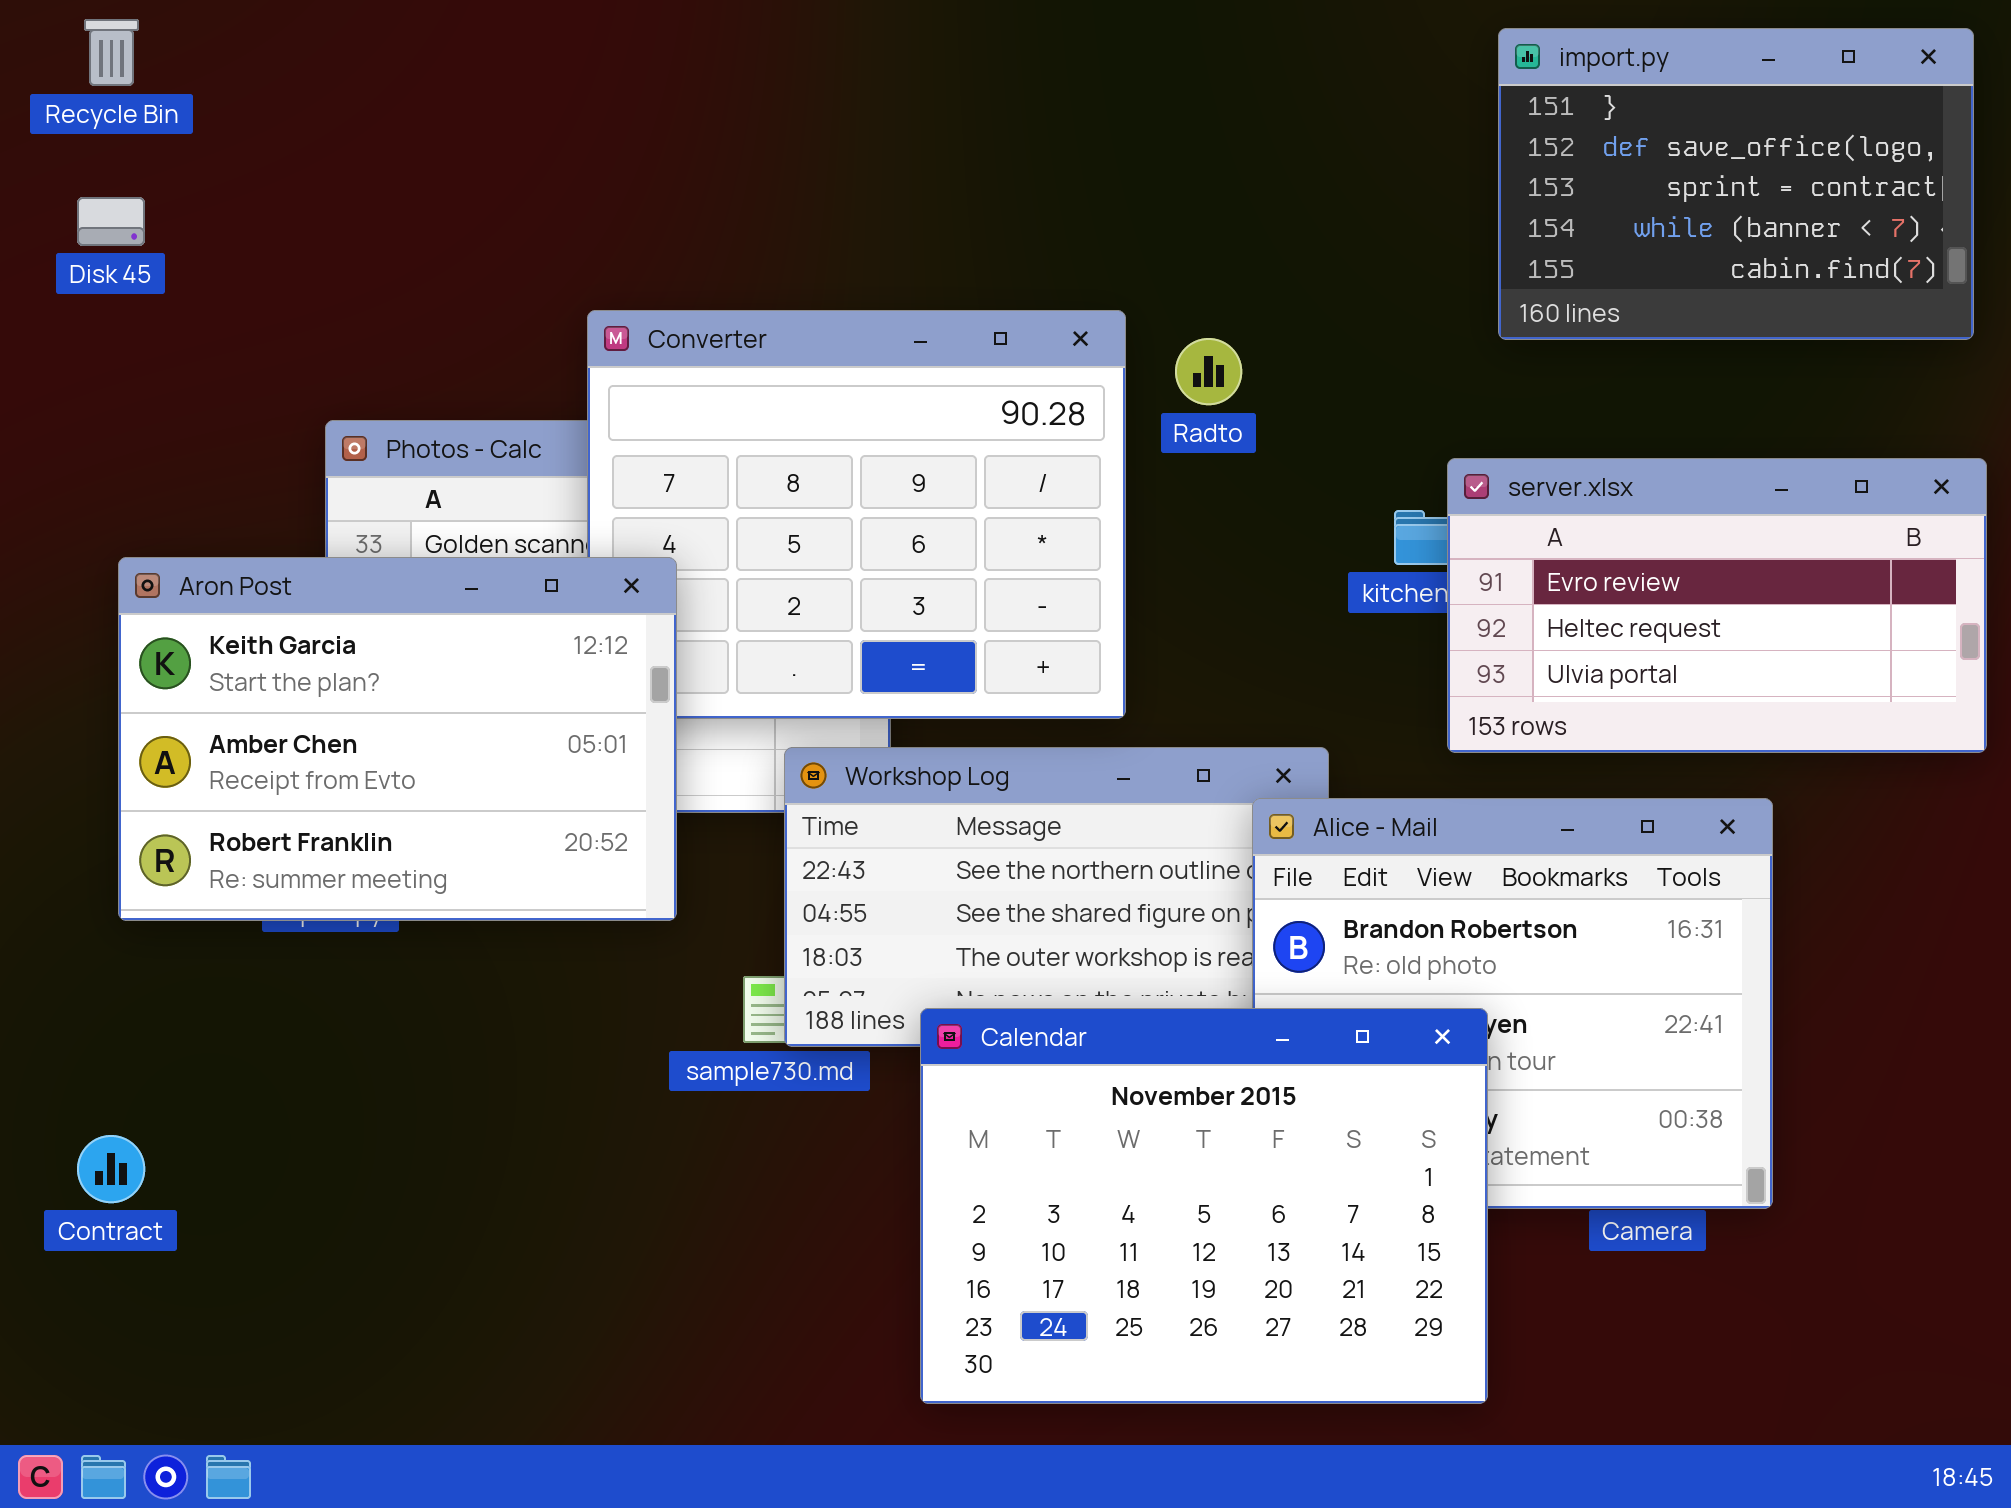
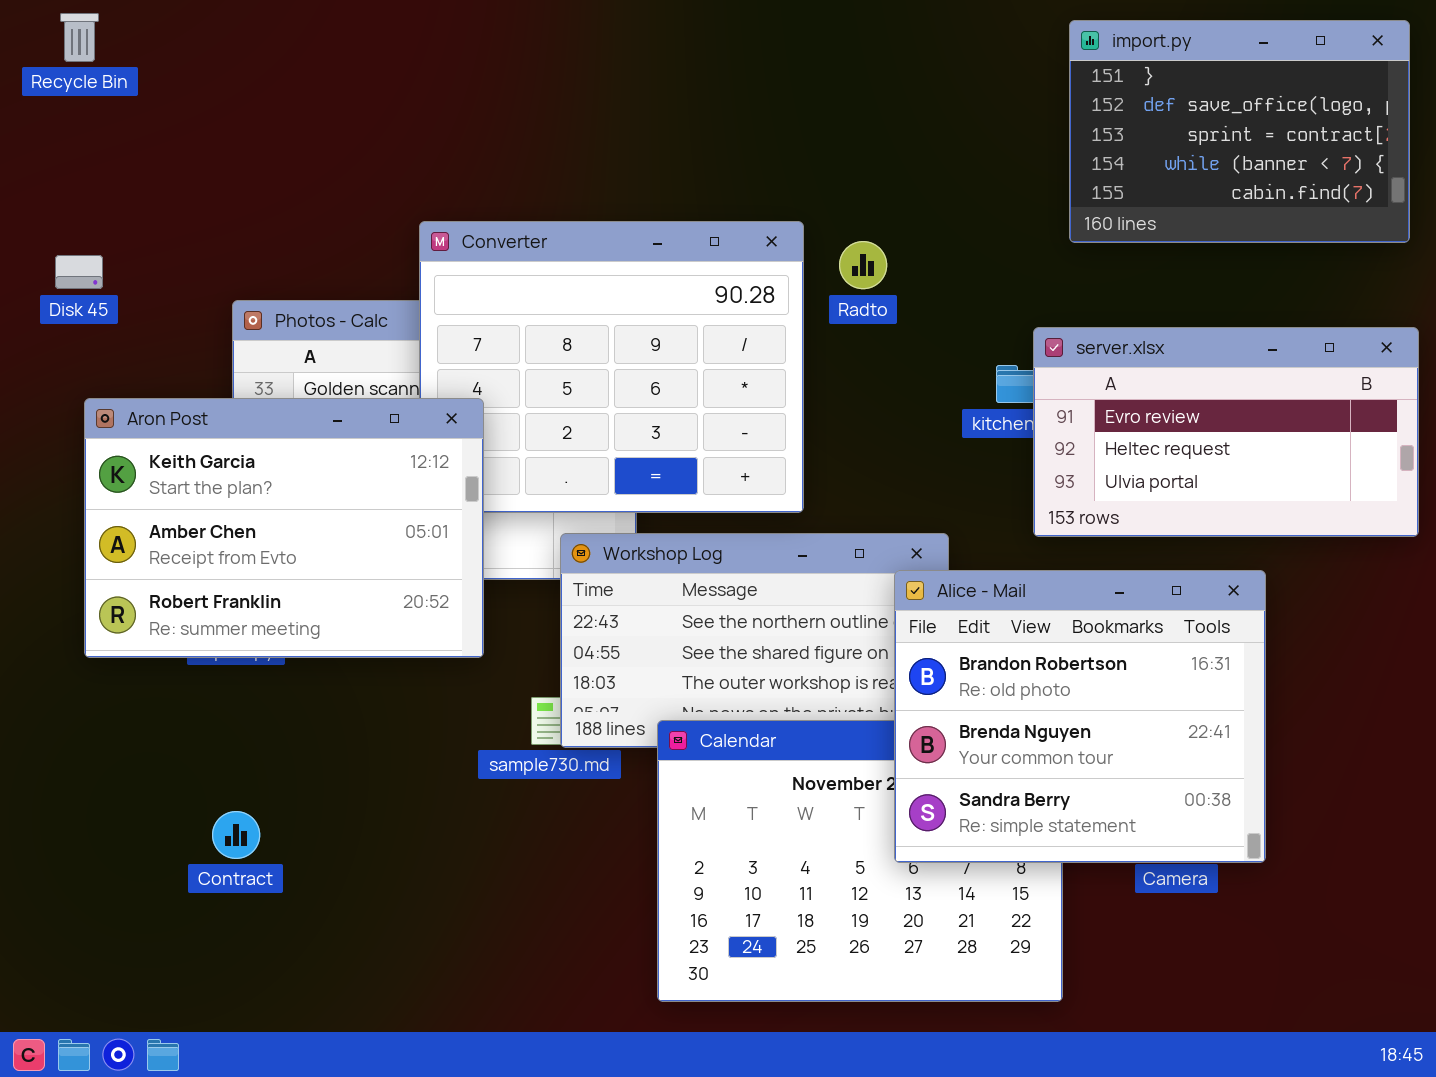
Disk 45: [77,197,145,246] -> [55,255,103,289], moved
Alice - Mail: [1252,798,1773,1209] -> [894,570,1266,863], raised
Contract: [77,1135,145,1203] -> [212,811,260,859], moved

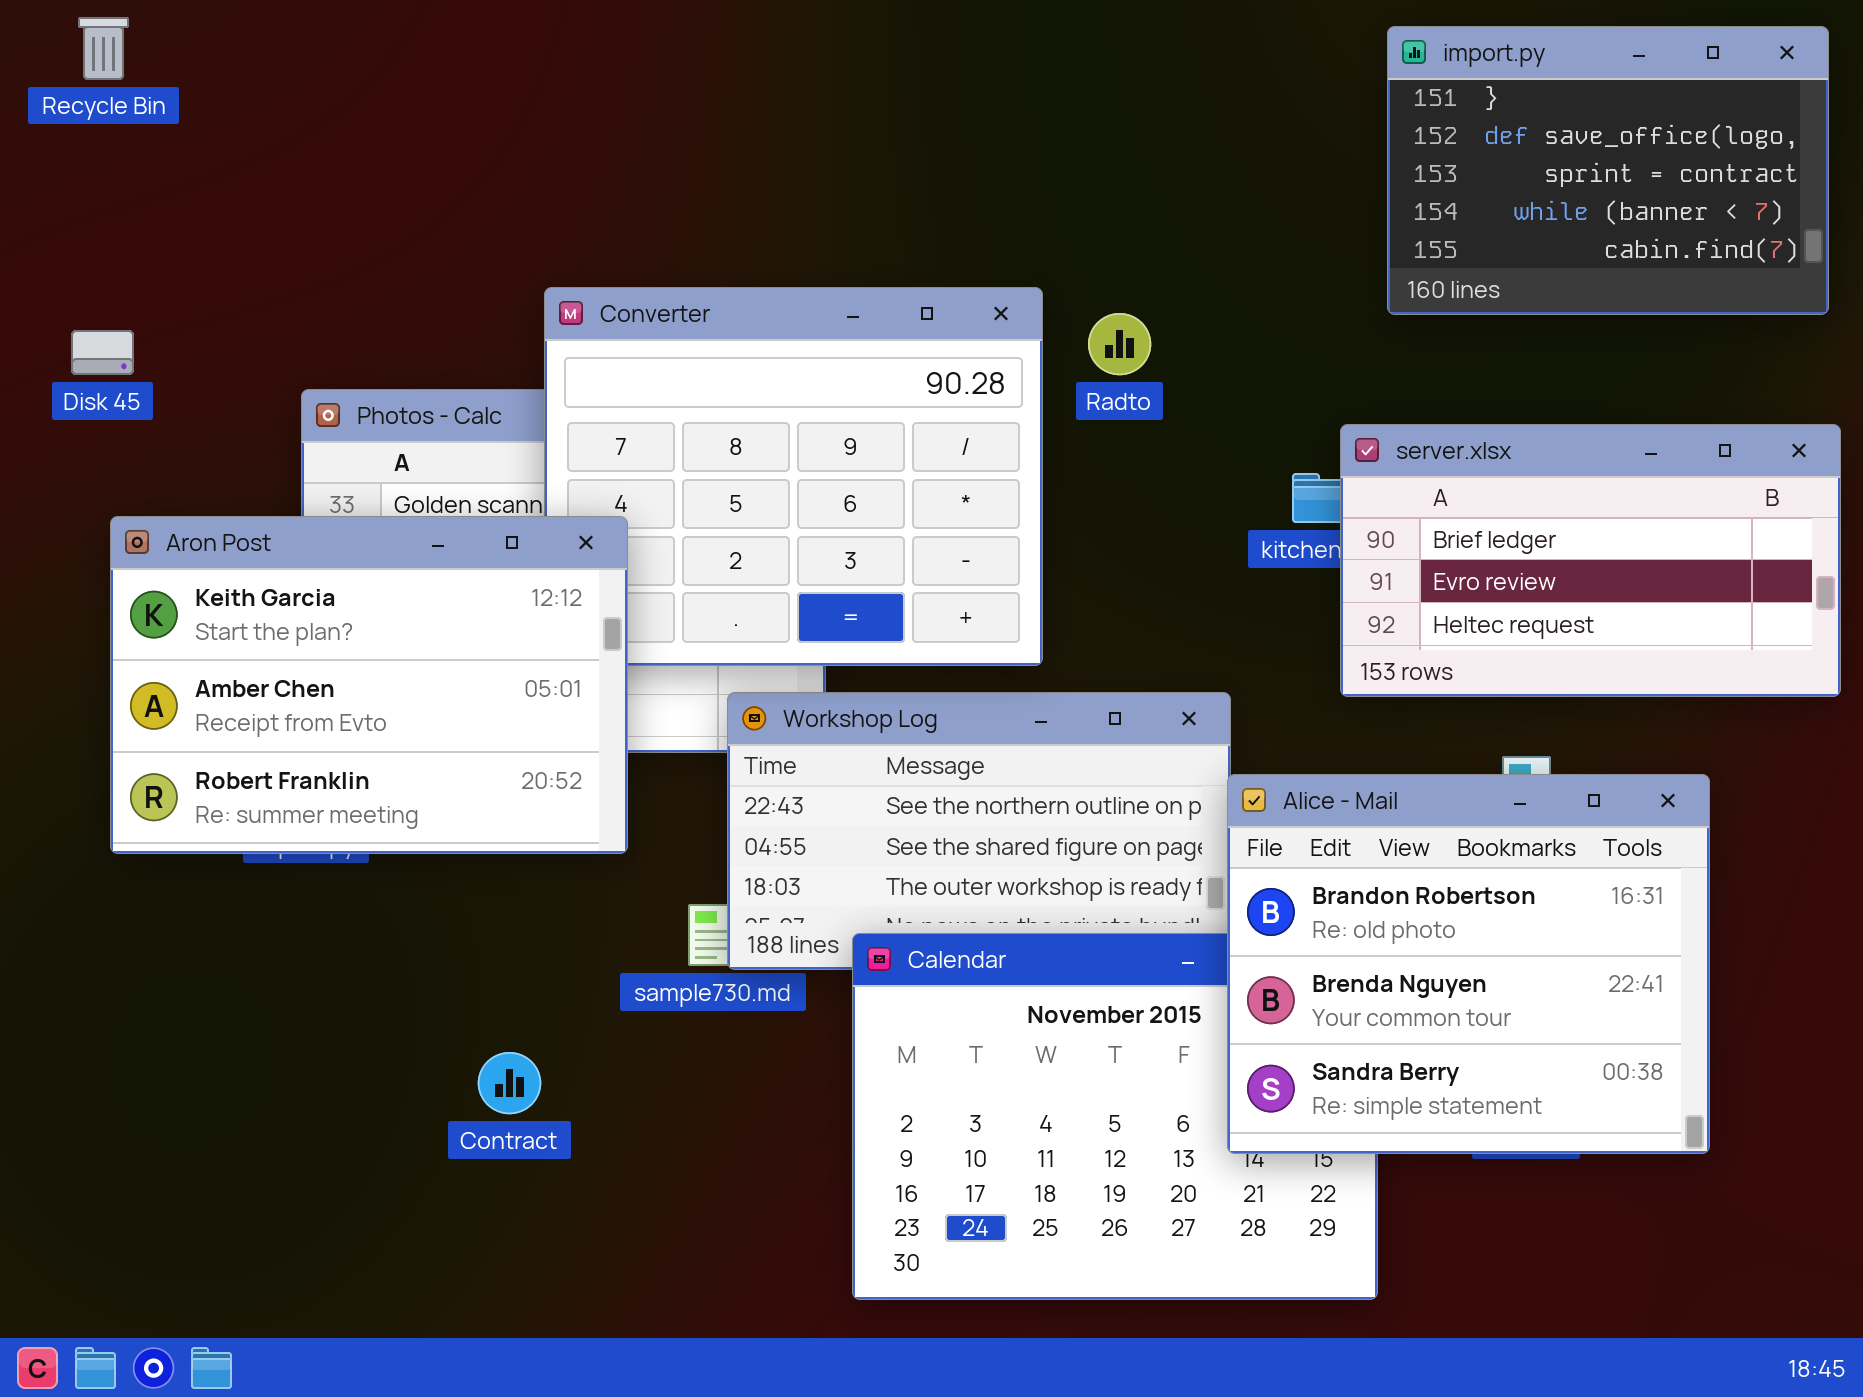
server.xlsx: [1033,327,1419,537] -> [1340,424,1841,697], scrolled up 1 row
Alice - Mail: [894,570,1266,863] -> [1227,774,1710,1154], moved
Contract: [212,811,260,859] -> [478,1052,541,1114], moved

